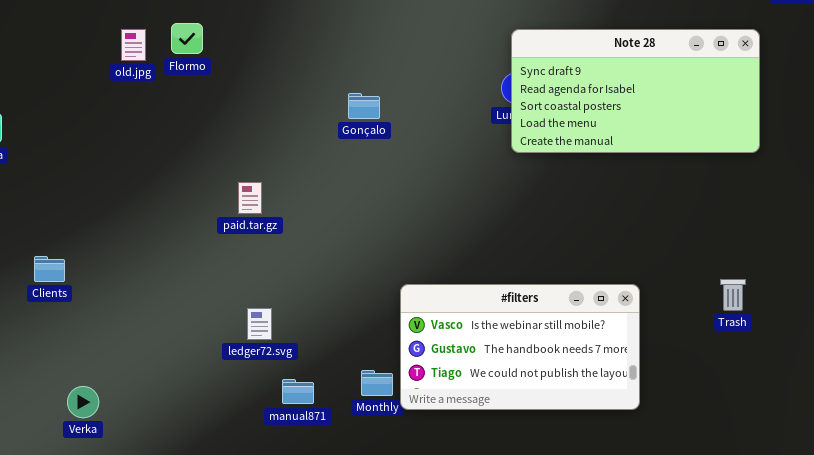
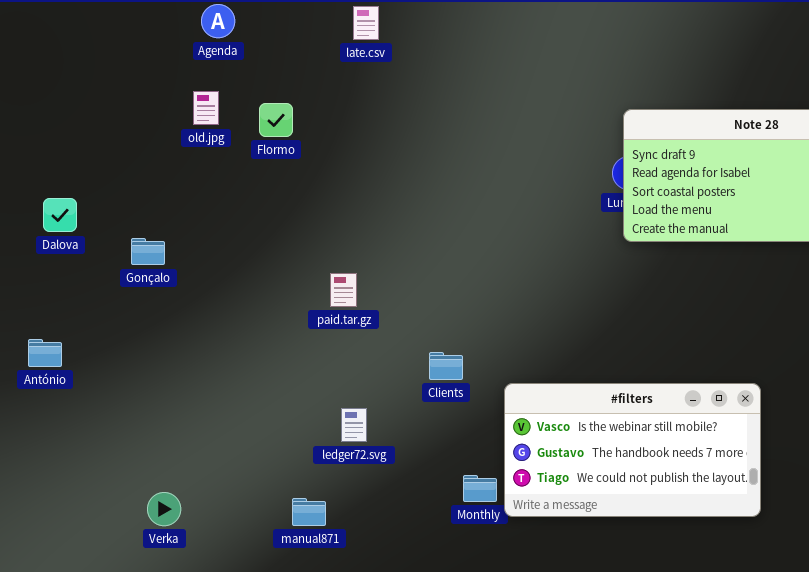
old.jpg: [121,29,146,61] -> [193,91,219,125], moved
Gonçalo: [348,93,380,119] -> [131,238,165,265], moved
Clients: [34,256,65,282] -> [429,352,463,380], moved
manual871: [282,379,314,404] -> [292,498,326,526], moved

